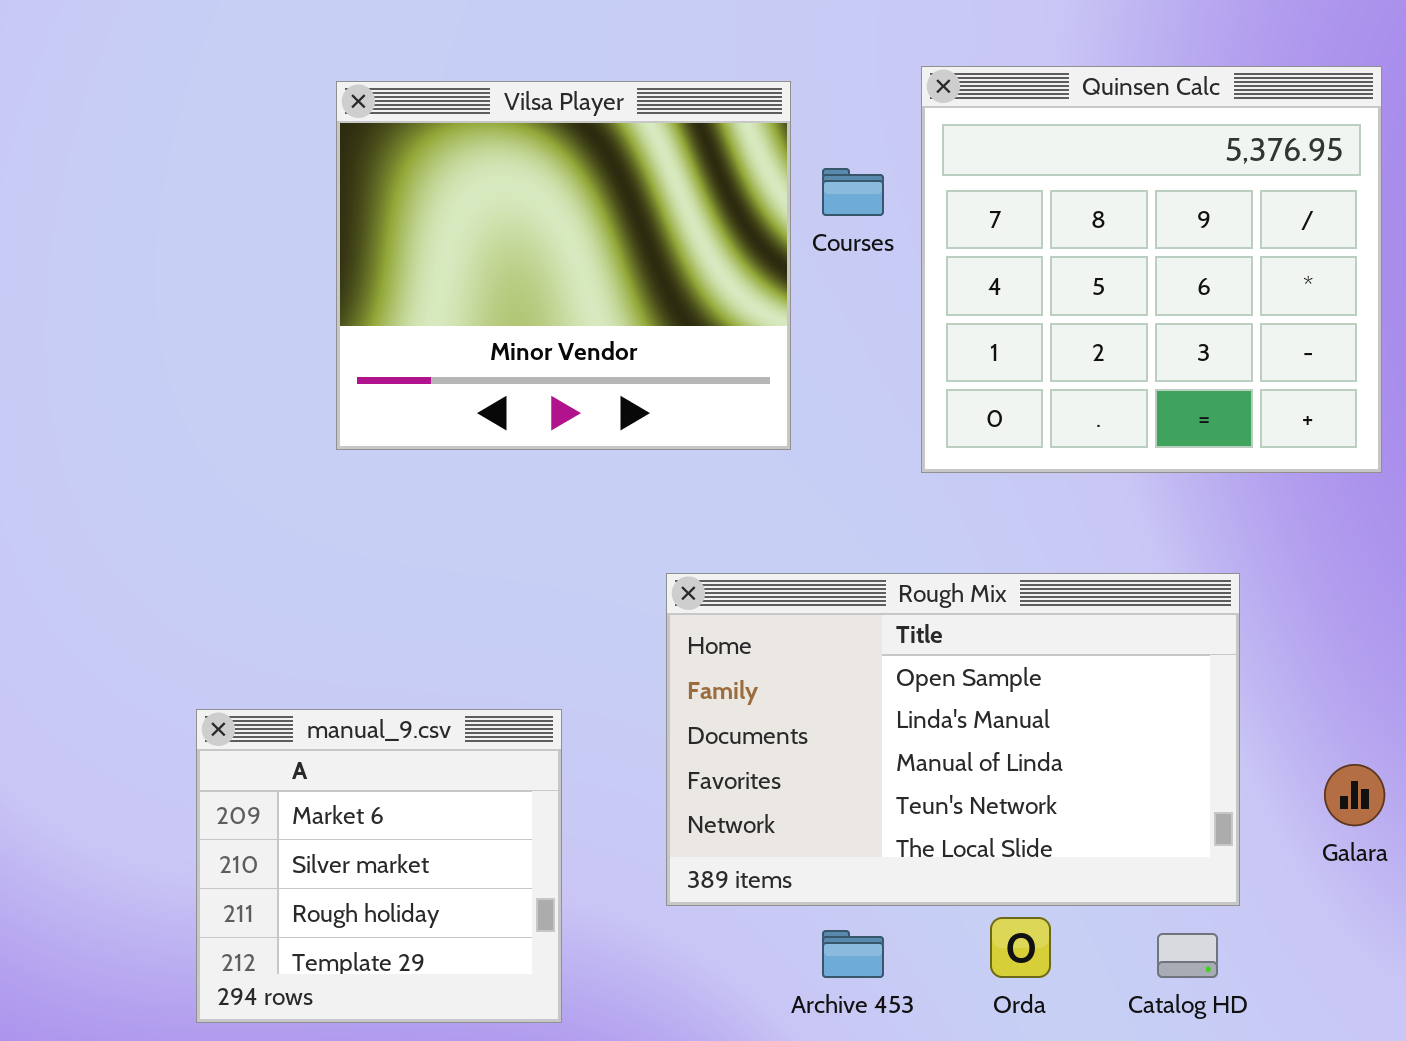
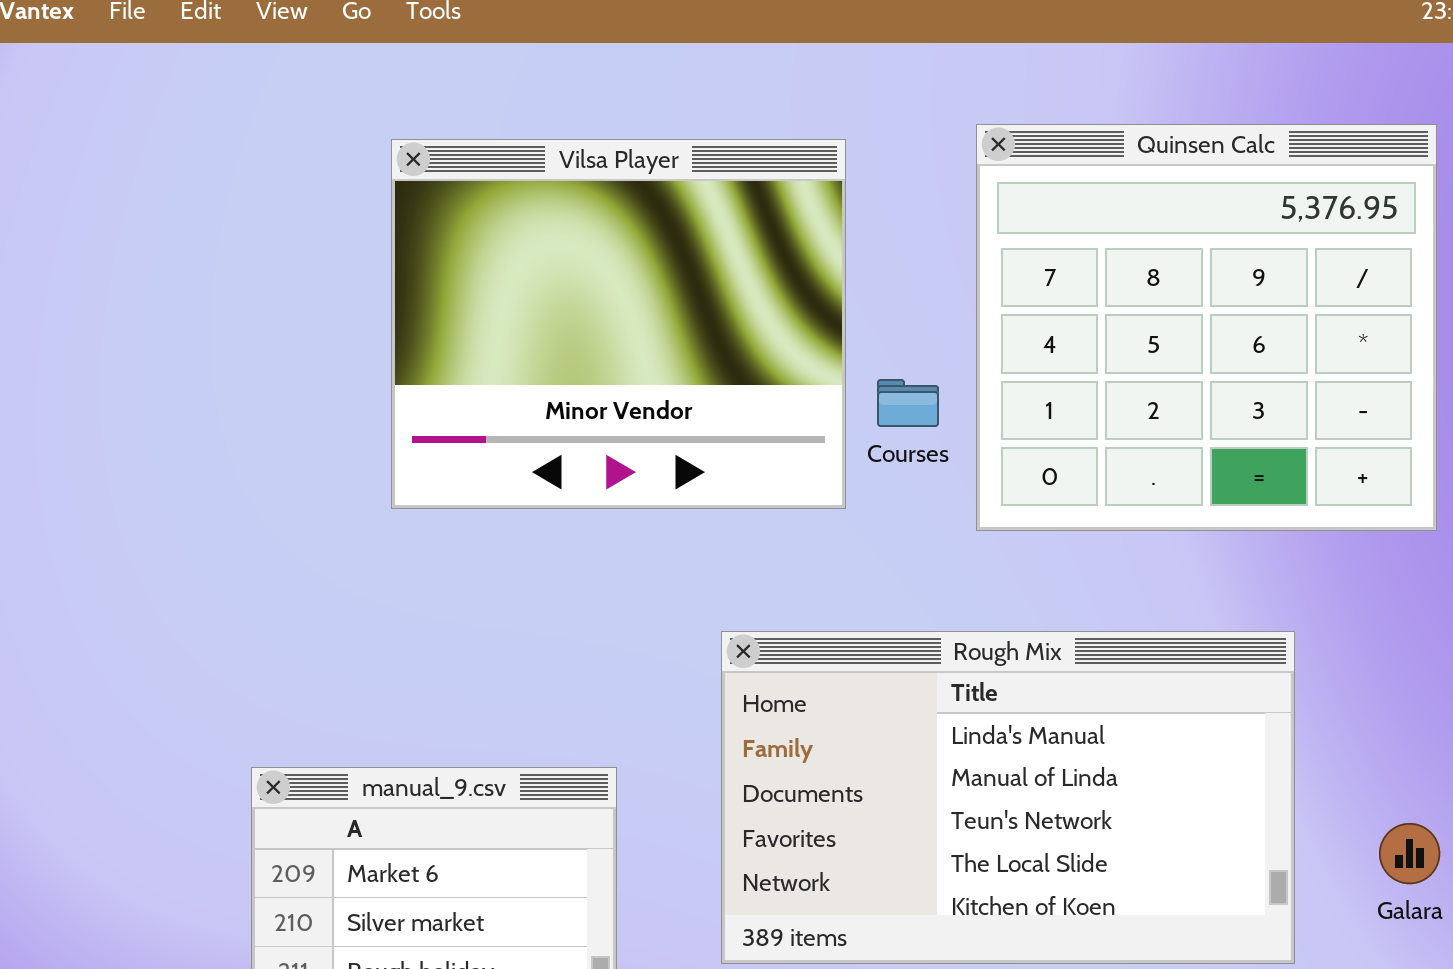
Courses: [822,168,884,216] -> [877,379,939,427], moved
Rough Mix: [666,573,1240,906] -> [721,631,1295,964], scrolled down 1 row

